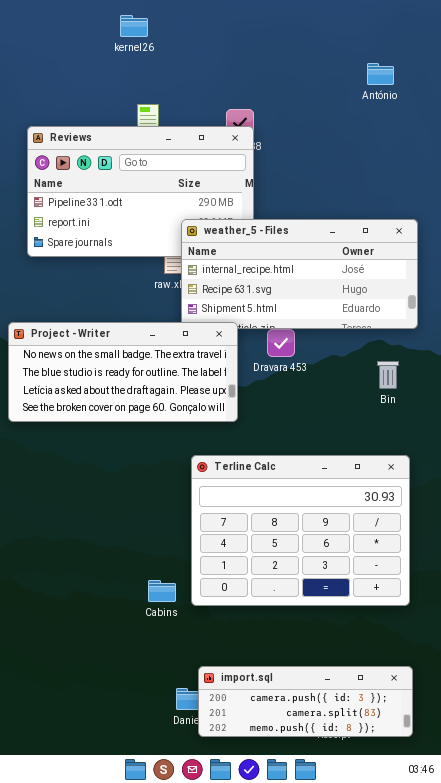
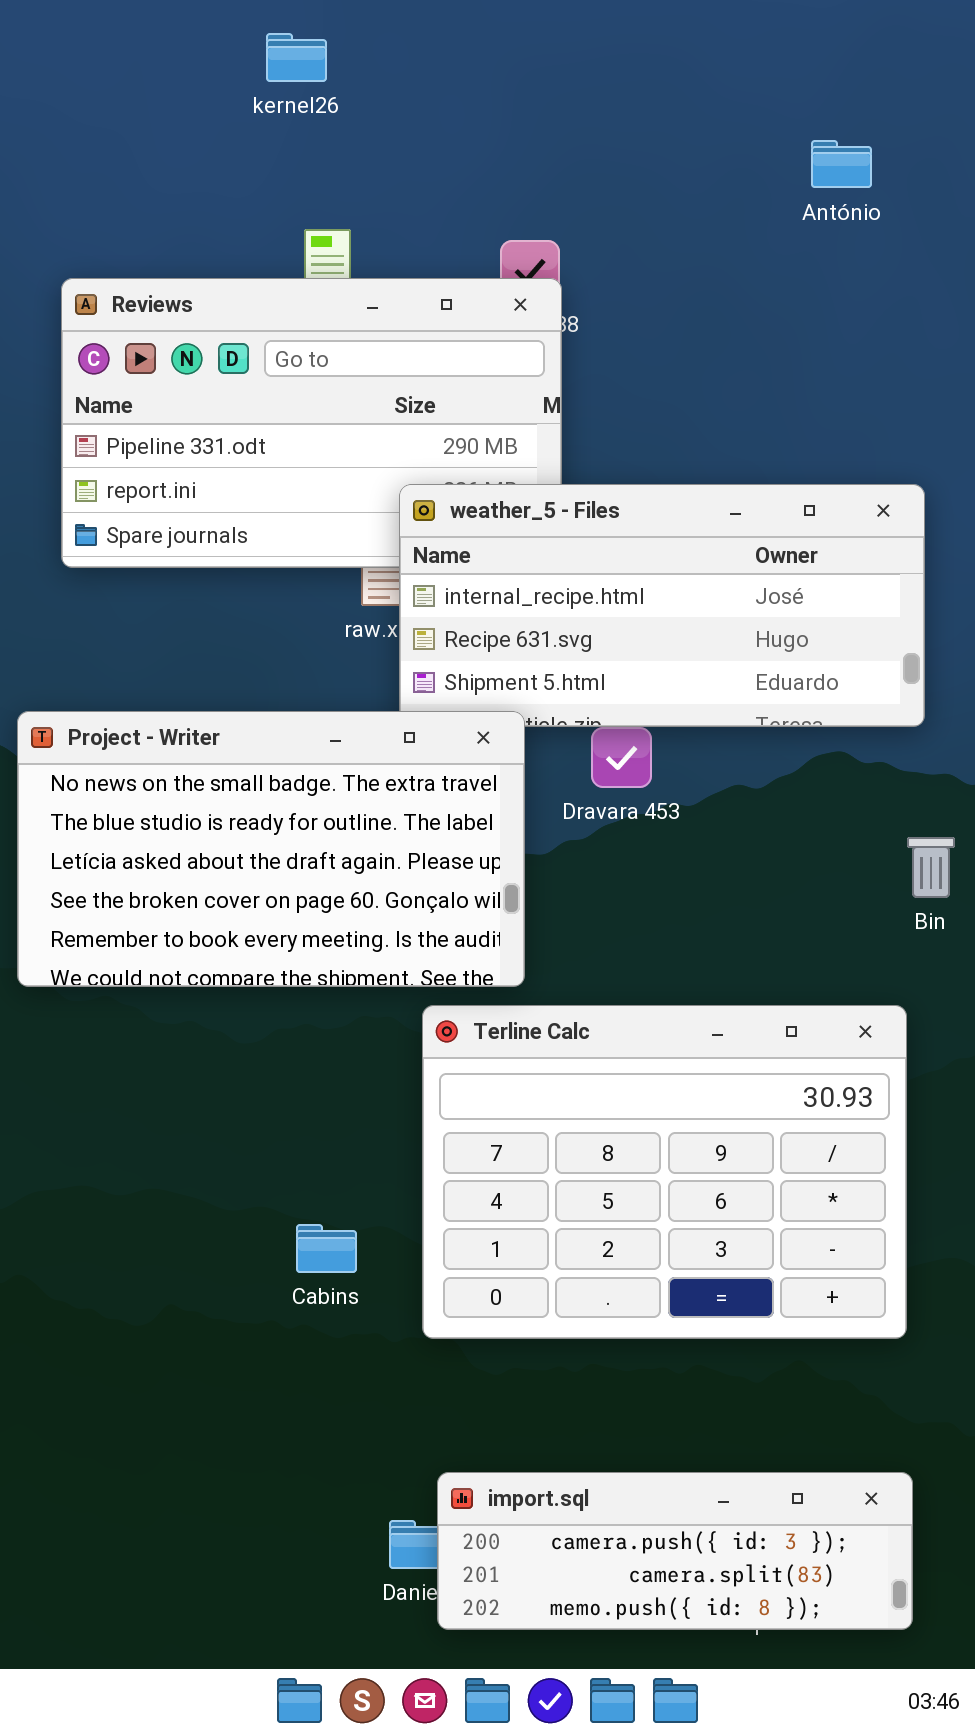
Project - Writer: [8,322,238,422] -> [17,711,525,987], resized
Bin: [377,361,399,389] -> [907,837,955,898], moved
Cabins: [148,580,176,602] -> [296,1224,357,1273], moved

